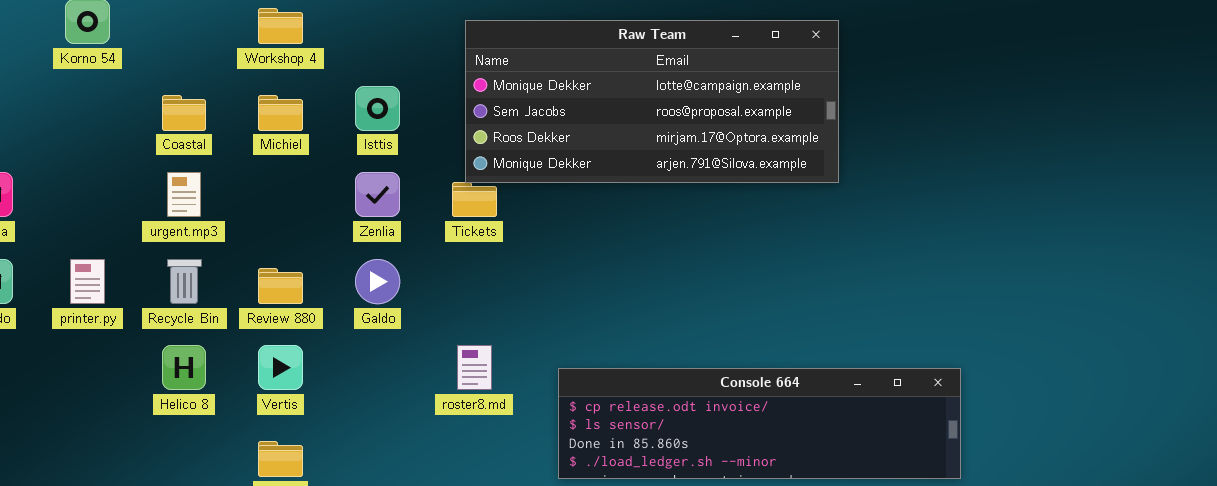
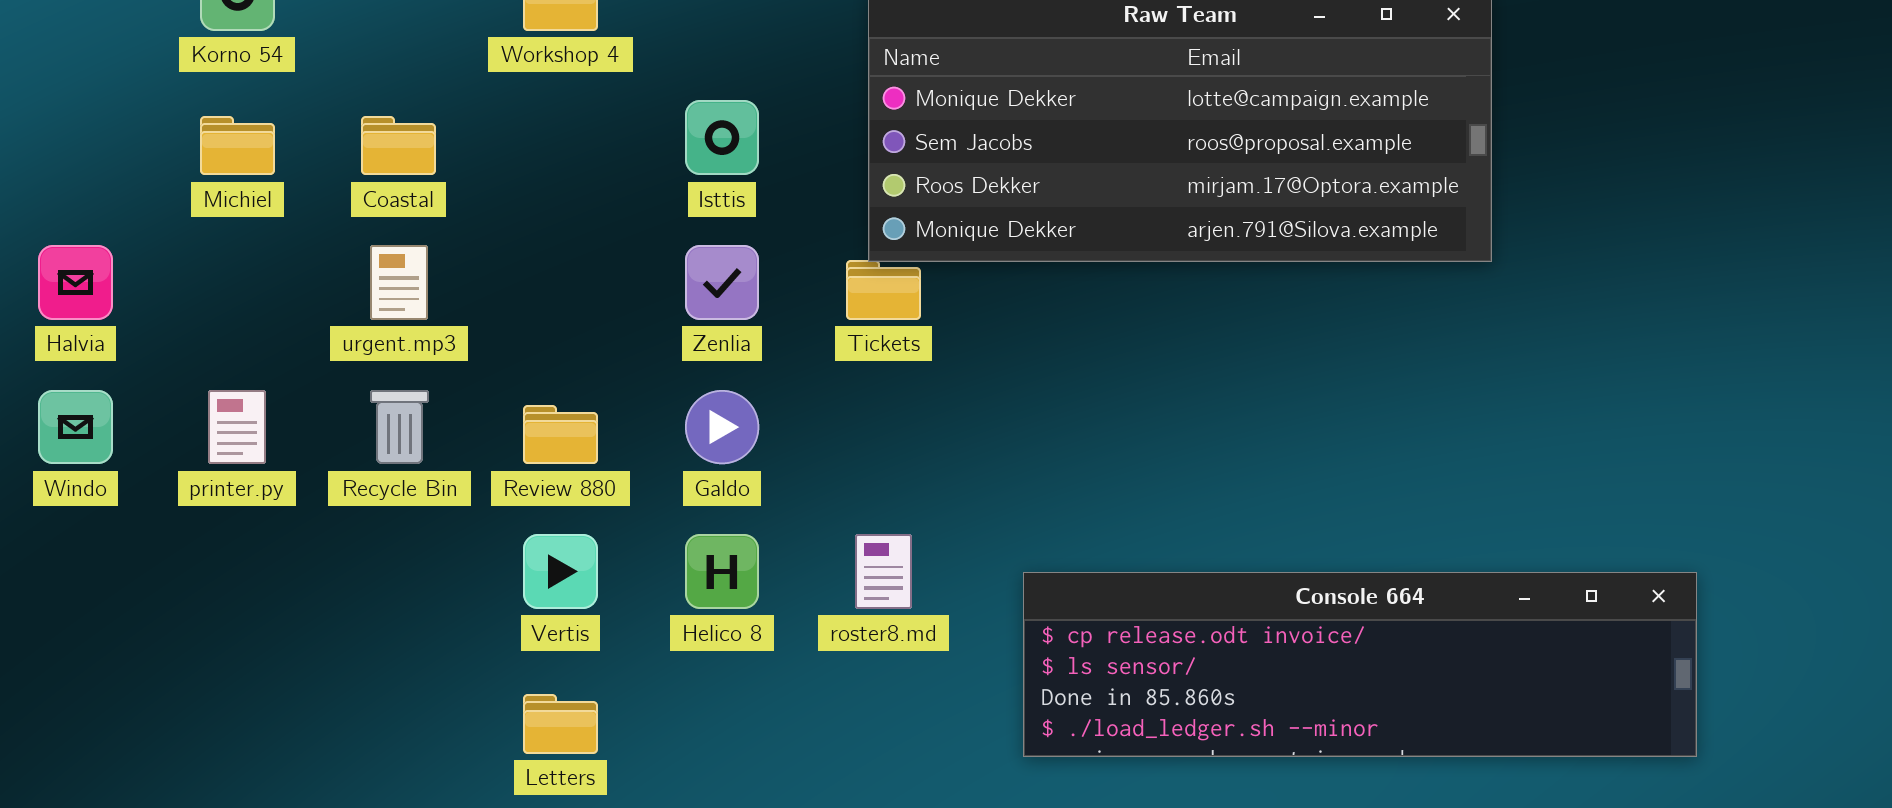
Michiel: [258,95,303,131] -> [200,116,275,175], moved
Helico 8: [162,345,206,390] -> [685,534,759,609], moved

